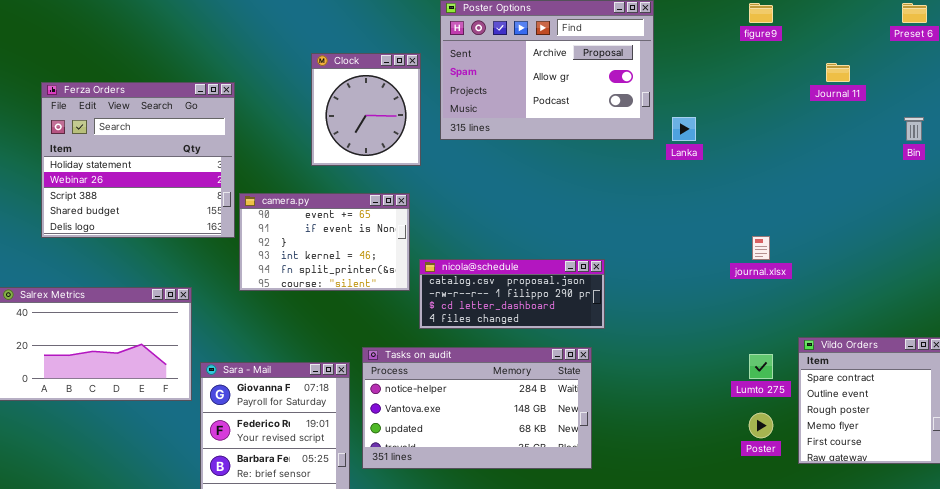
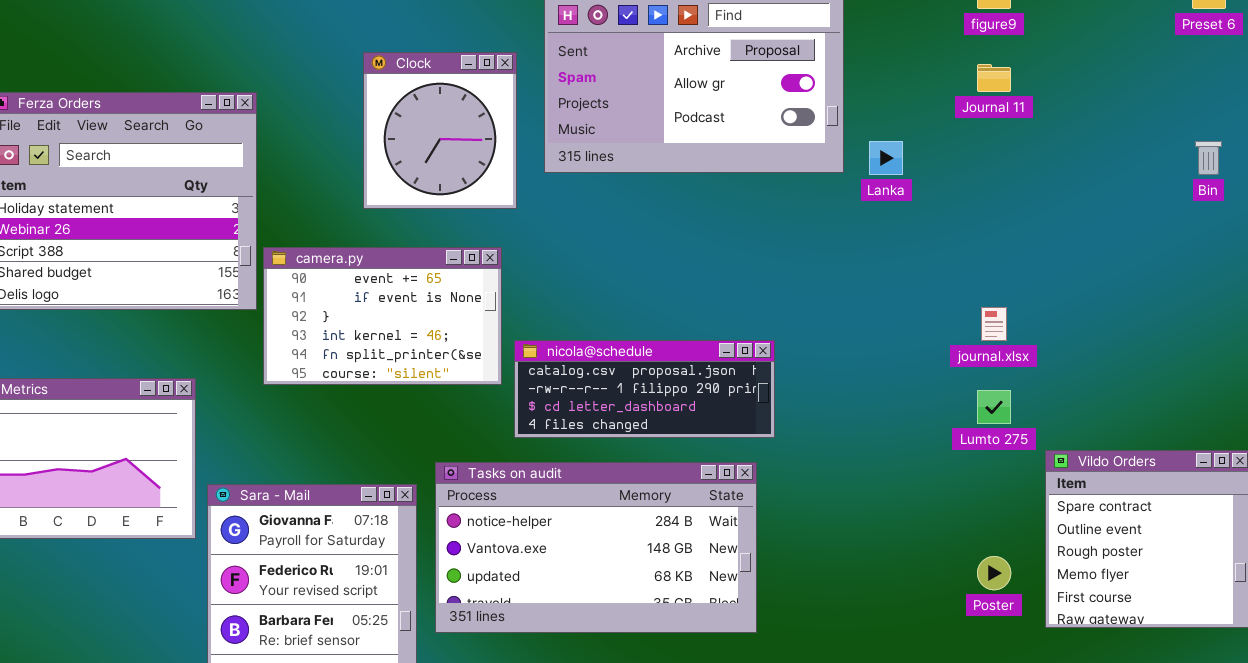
Journal 11: [826,63,850,82] -> [977,64,1011,92], moved
Lumto 275: [749,354,773,379] -> [977,390,1011,424], moved

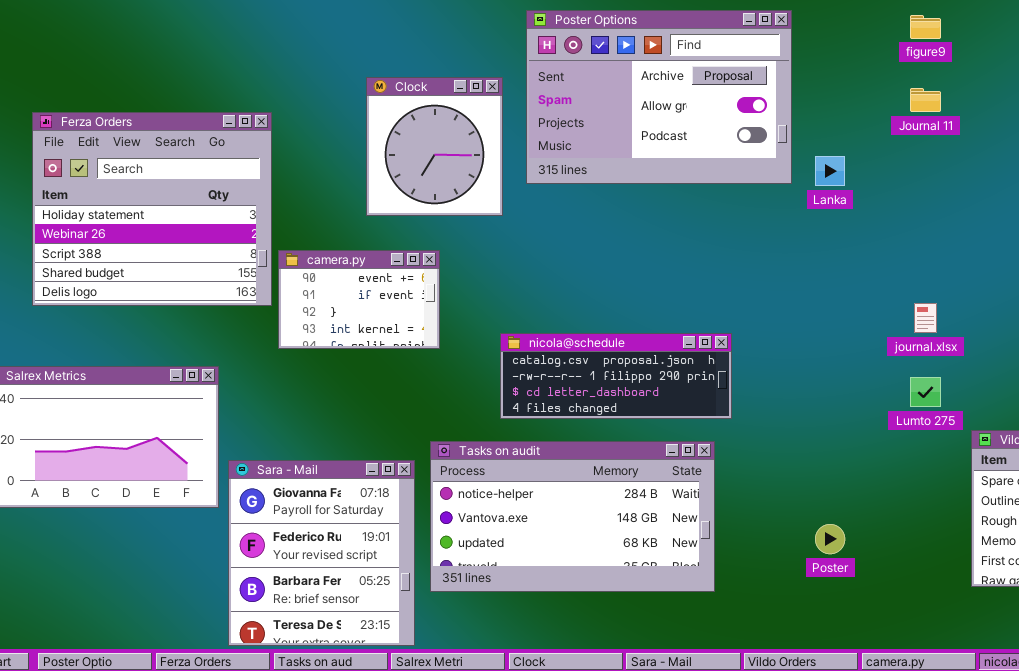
camera.py: [263,247,502,385] -> [278,250,440,349], resized
Poster: [977,556,1011,590] -> [815,524,845,554], moved

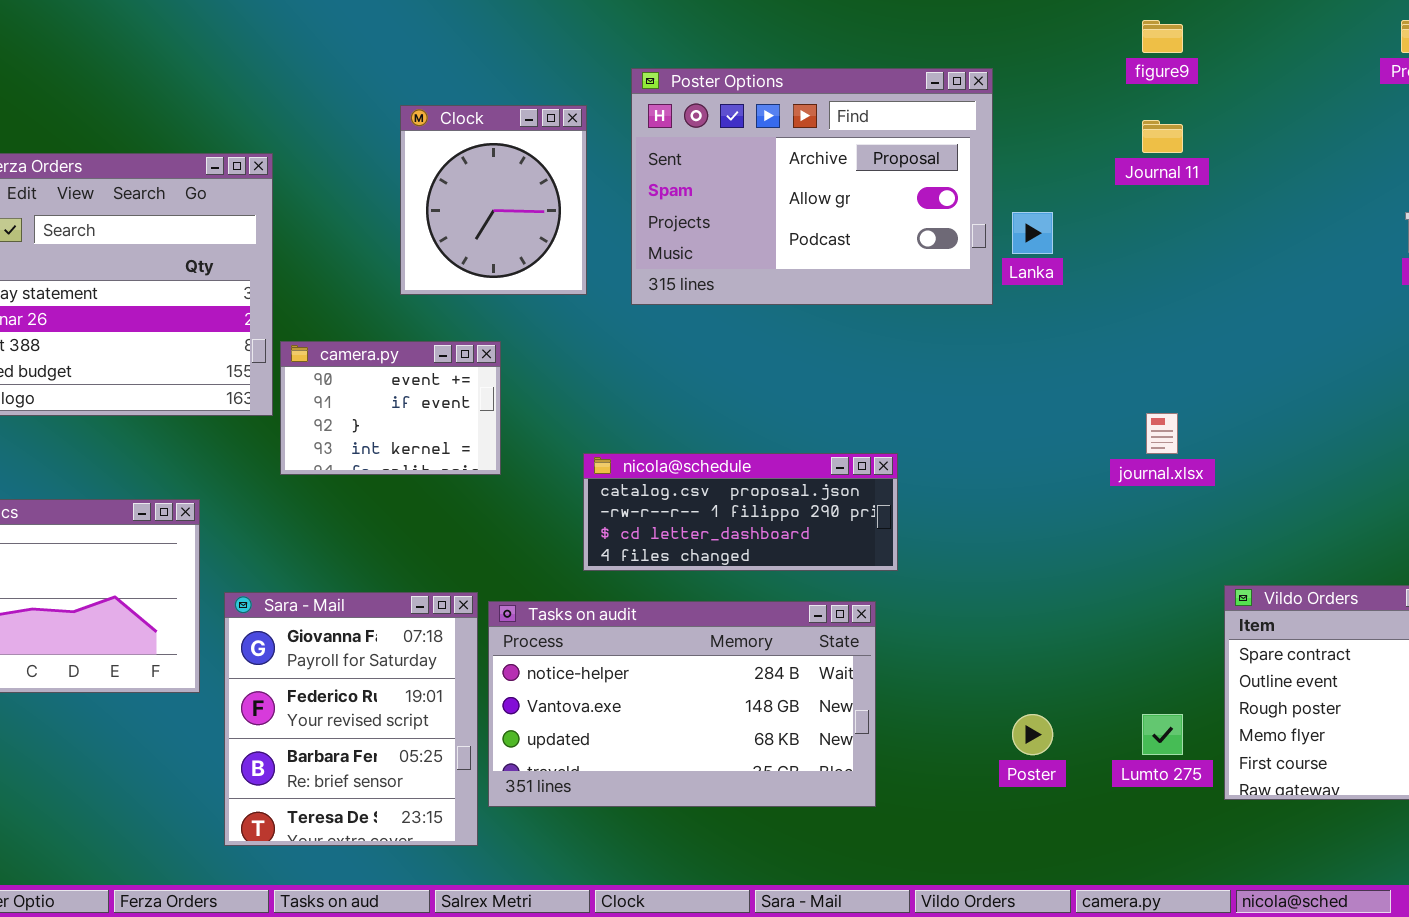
Poster Options: [526,10,792,184] -> [631,68,993,305], moved
Lumto 275: [910,377,941,407] -> [1142,714,1183,755], moved
Sara - Mail: [228,460,415,646] -> [224,592,478,846], moved

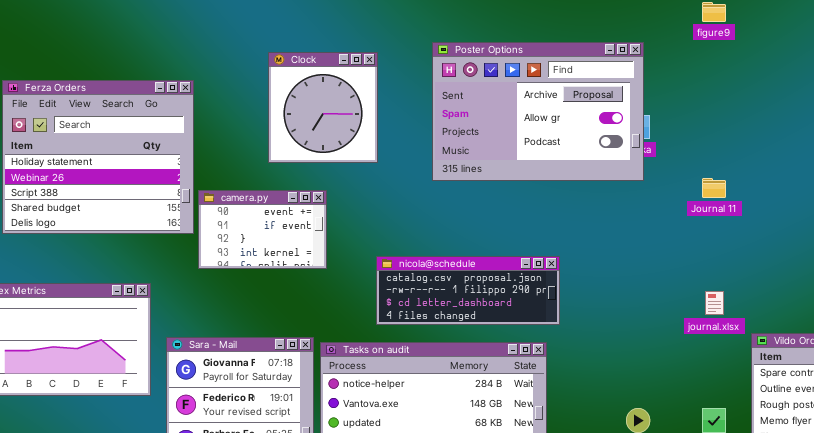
Poster Options: [631,68,993,305] -> [432,42,644,181], moved
Journal 11: [1142,120,1183,153] -> [702,178,726,198], moved
journal.xlsx: [1146,413,1178,454] -> [705,291,724,315], moved

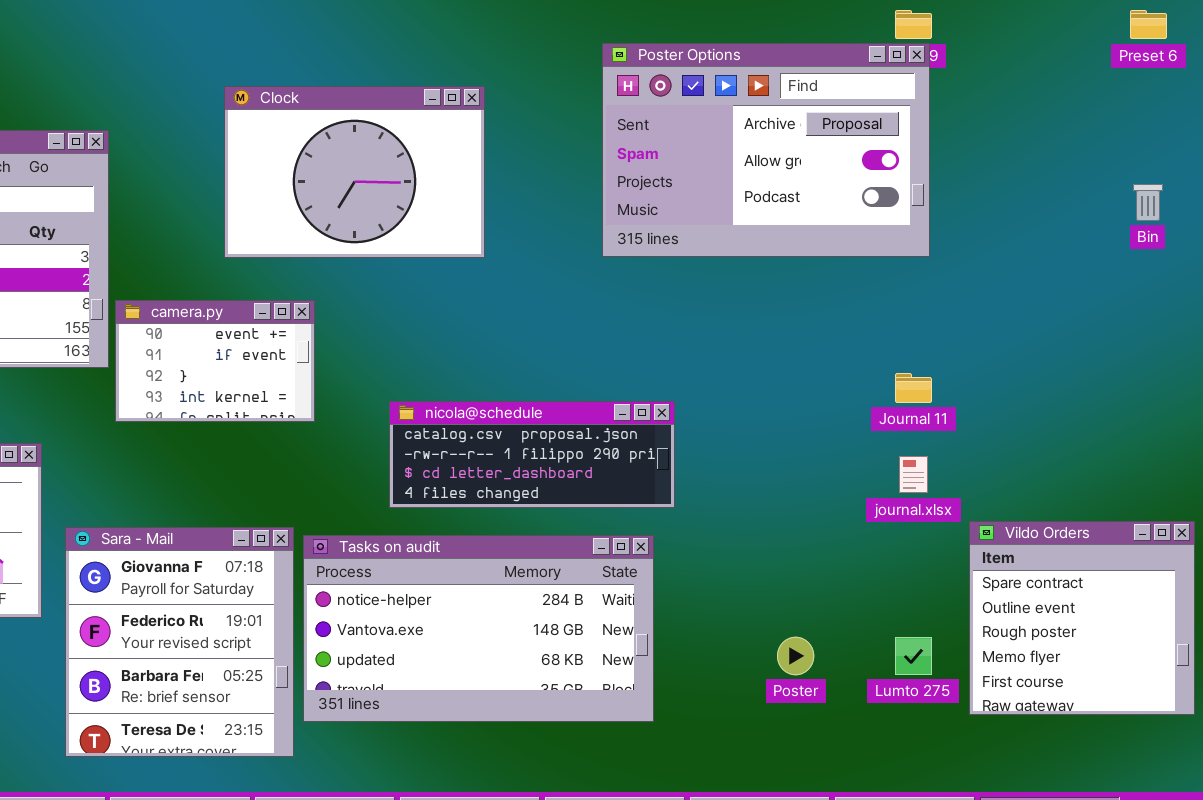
Poster Options: [432,42,644,181] -> [602,43,930,257], moved
Clock: [268,52,378,163] -> [224,86,485,258], resized
Journal 11: [702,178,726,198] -> [895,373,932,403], moved

